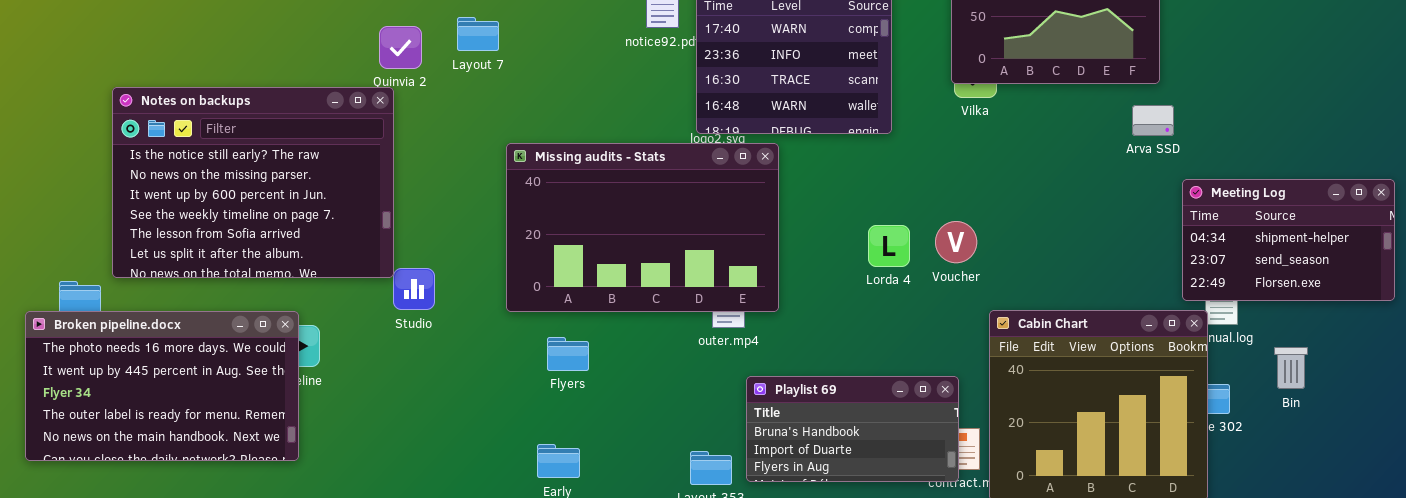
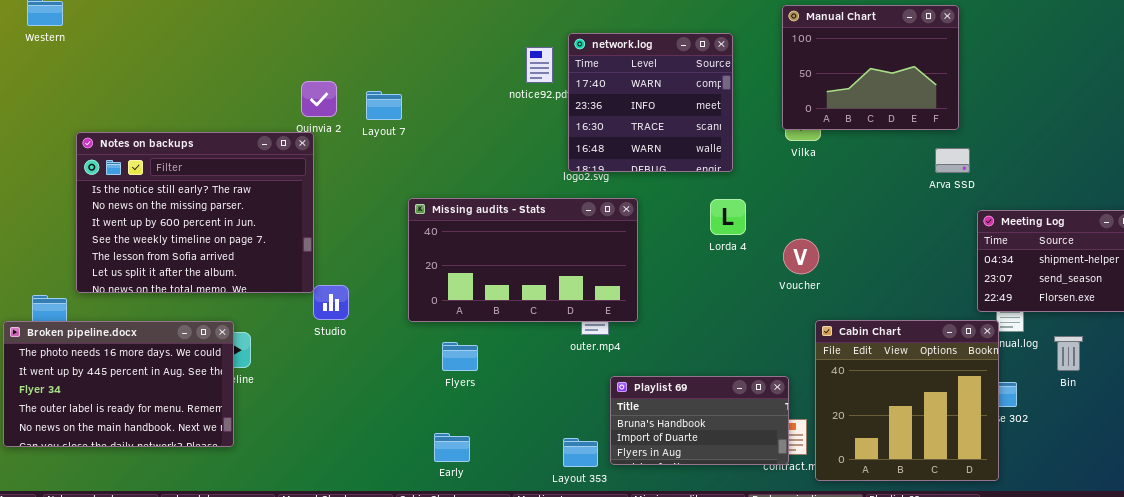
Layout 7: [457,17,499,51] -> [366,91,402,120], moved
Missing audits - Stats: [506,143,779,312] -> [408,198,638,322], resized
Voucher: [935,221,977,263] -> [783,239,819,274], moved
Lorda 4: [868,225,910,267] -> [710,199,746,235], moved
Bin: [1274,347,1308,389] -> [1054,336,1083,371], moved

